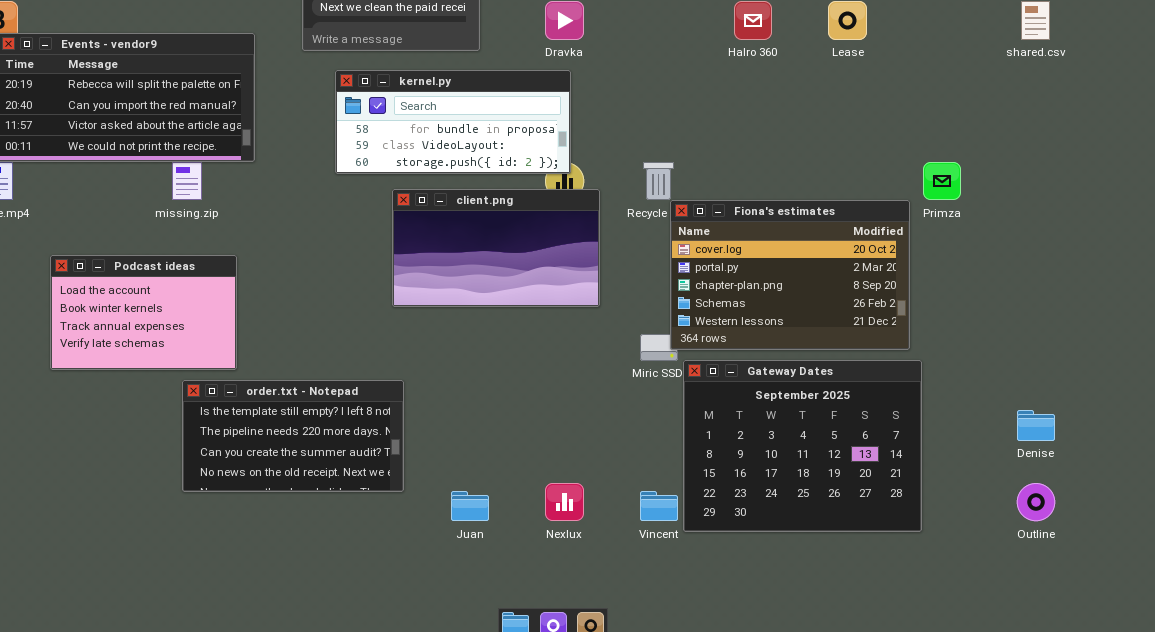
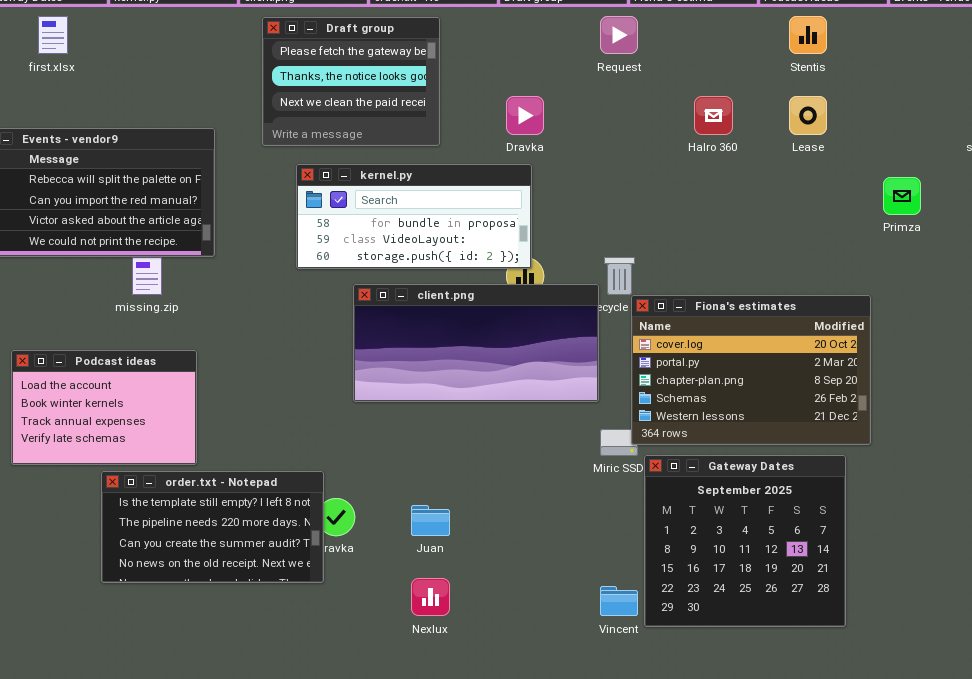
Primza: [923,162,961,200] -> [883,177,921,215], moved
client.png: [392,189,600,307] -> [353,284,599,402], resized
Gateway Dates: [683,360,922,532] -> [644,455,846,627], resized
order.txt - Notepad: [182,380,404,492] -> [101,471,324,583], moved
Nexlux: [545,483,584,521] -> [411,578,450,616], moved
Juan: [451,491,489,521] -> [411,505,450,536], moved

